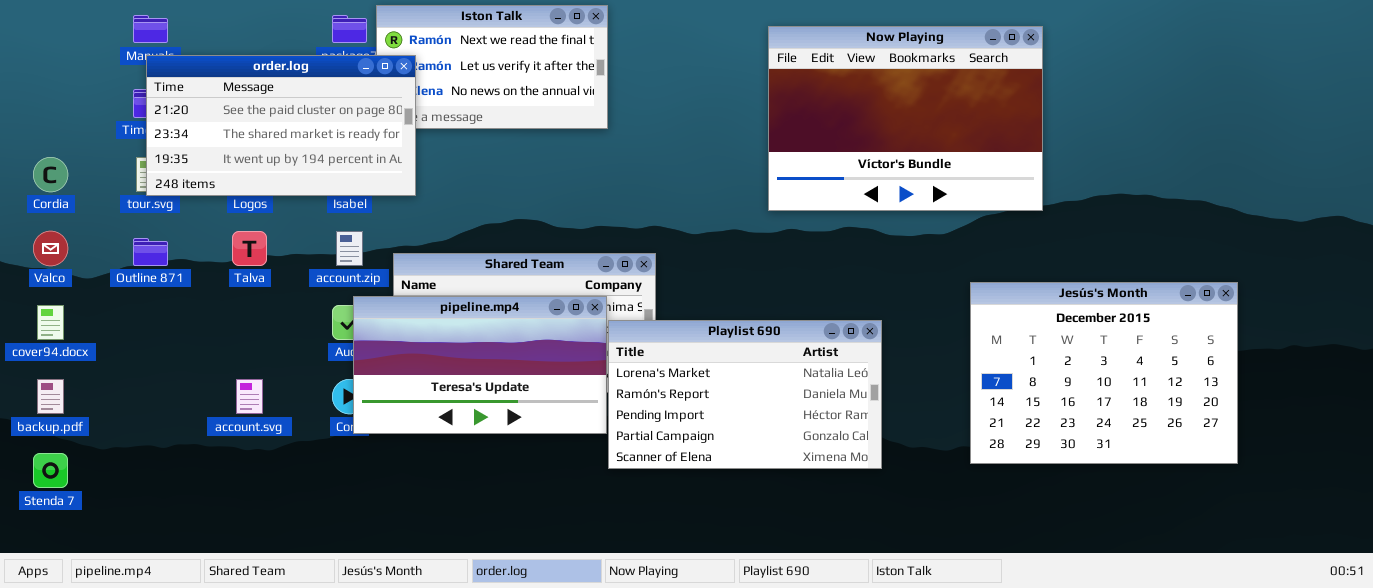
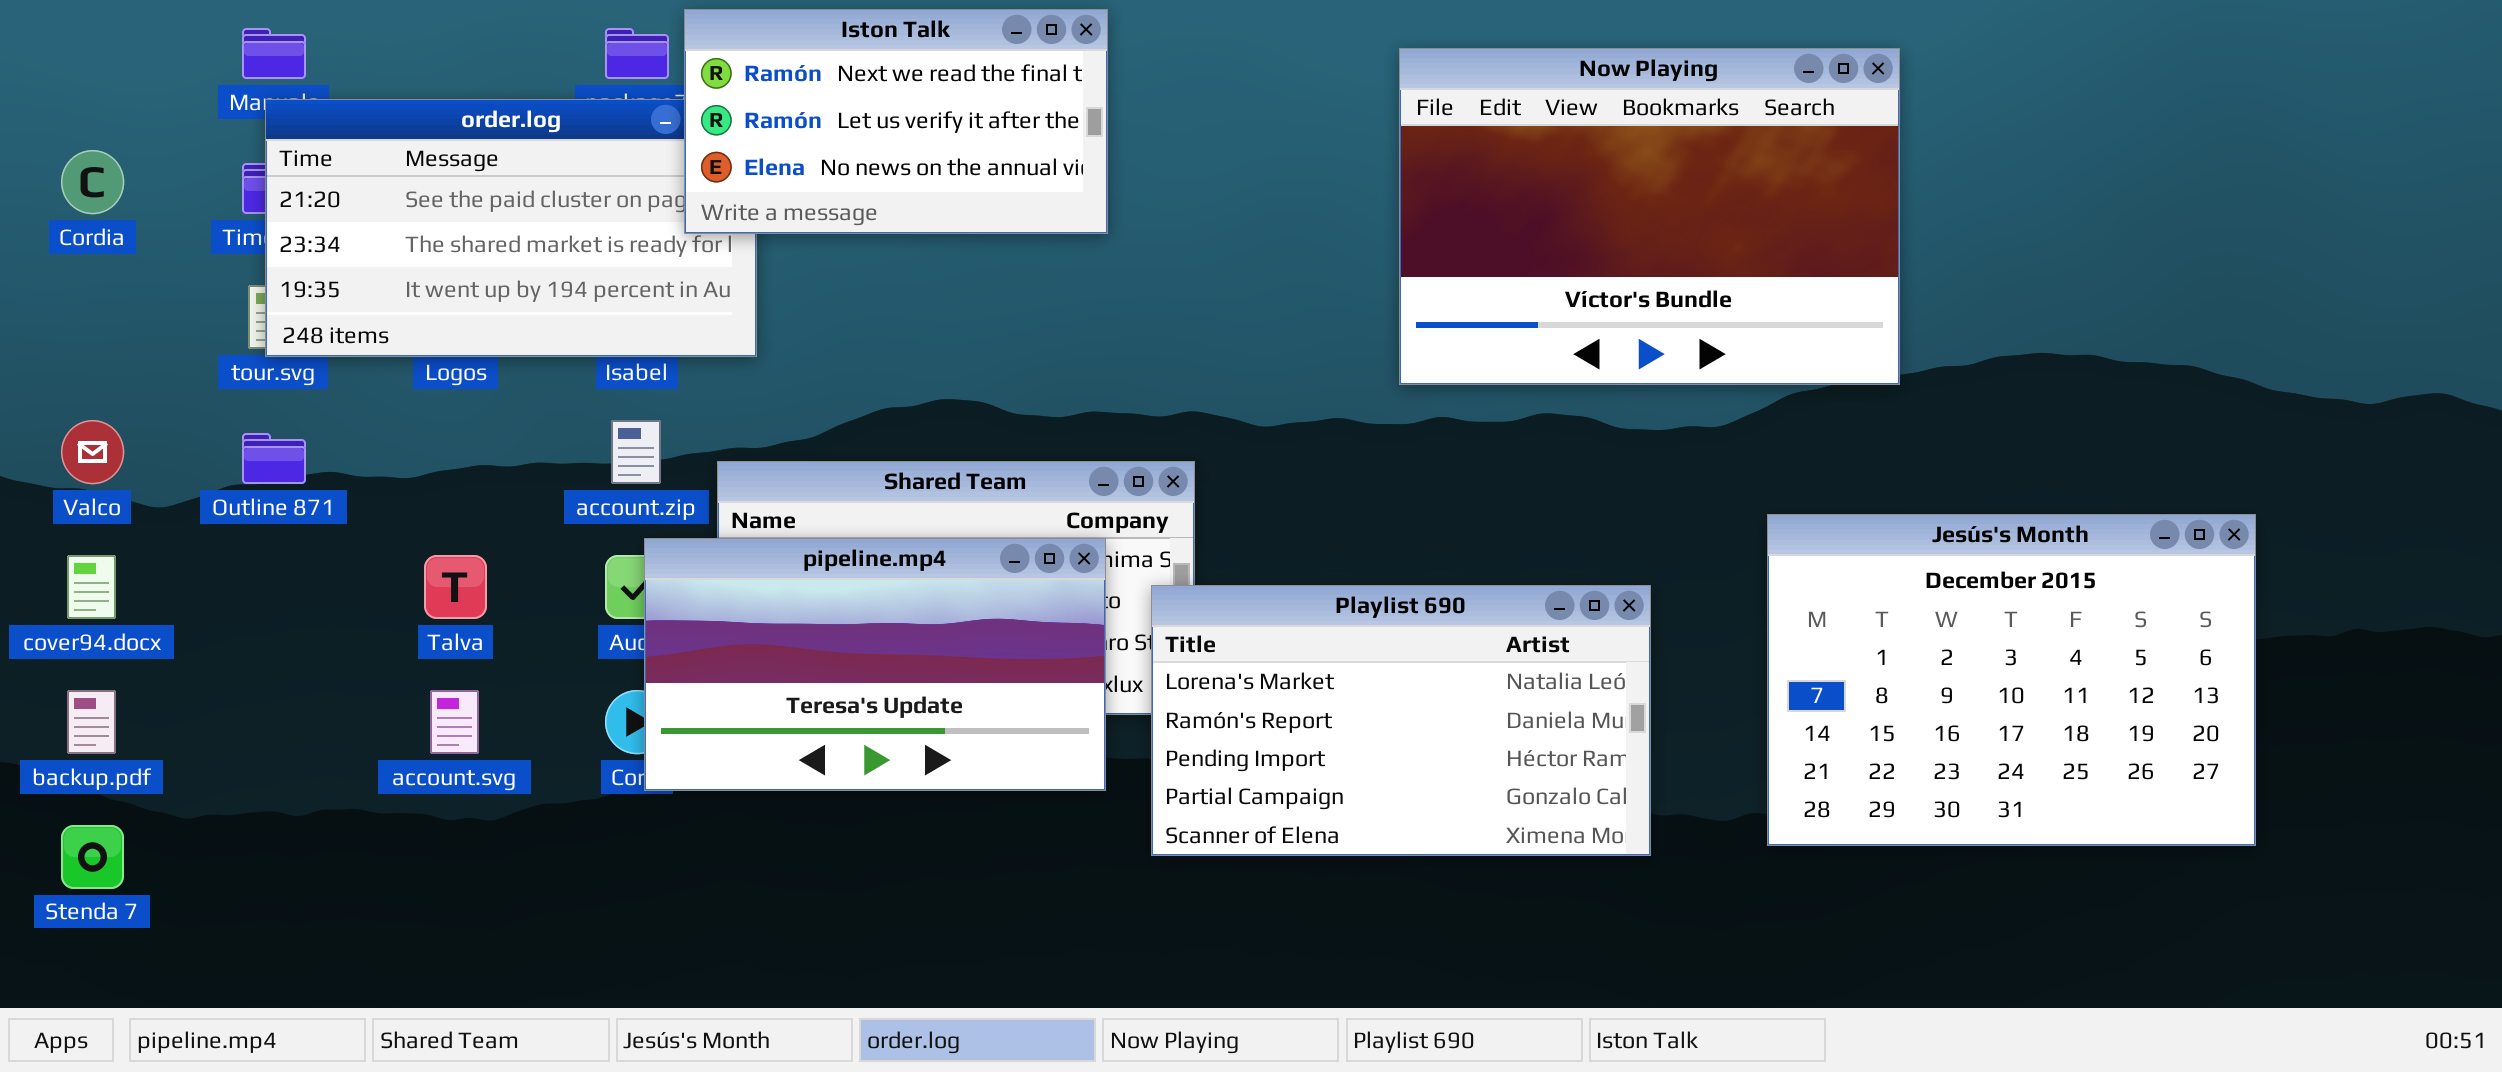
Iston Talk: [376,5,608,129] -> [684,9,1108,234], raised
Cordia: [33,157,68,192] -> [61,150,124,214], moved
Talva: [232,231,267,266] -> [424,555,487,619], moved
Playlist 690: [608,320,882,469] -> [1151,585,1651,856], moved

